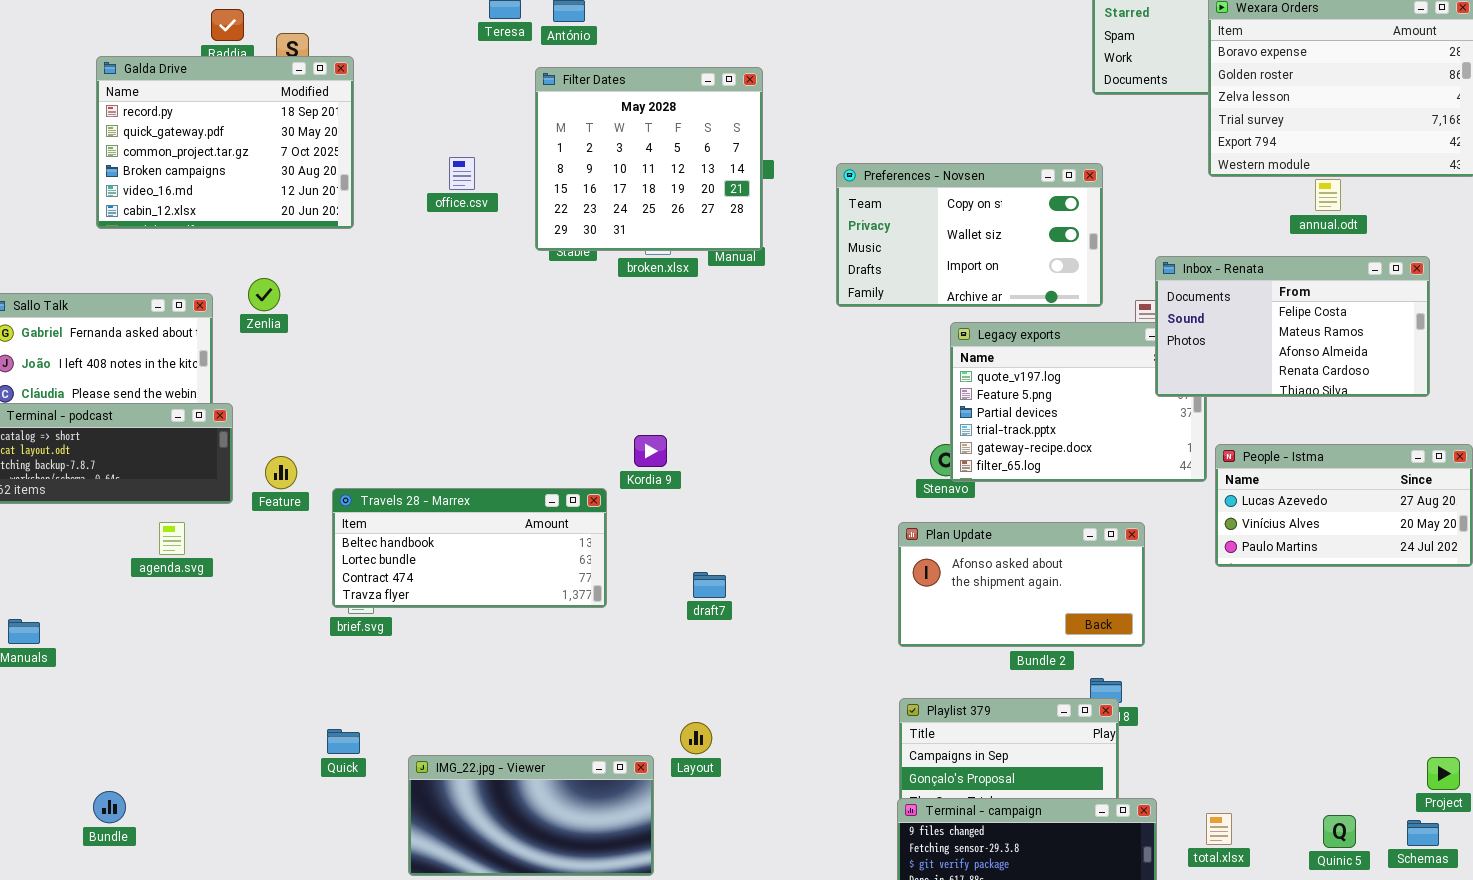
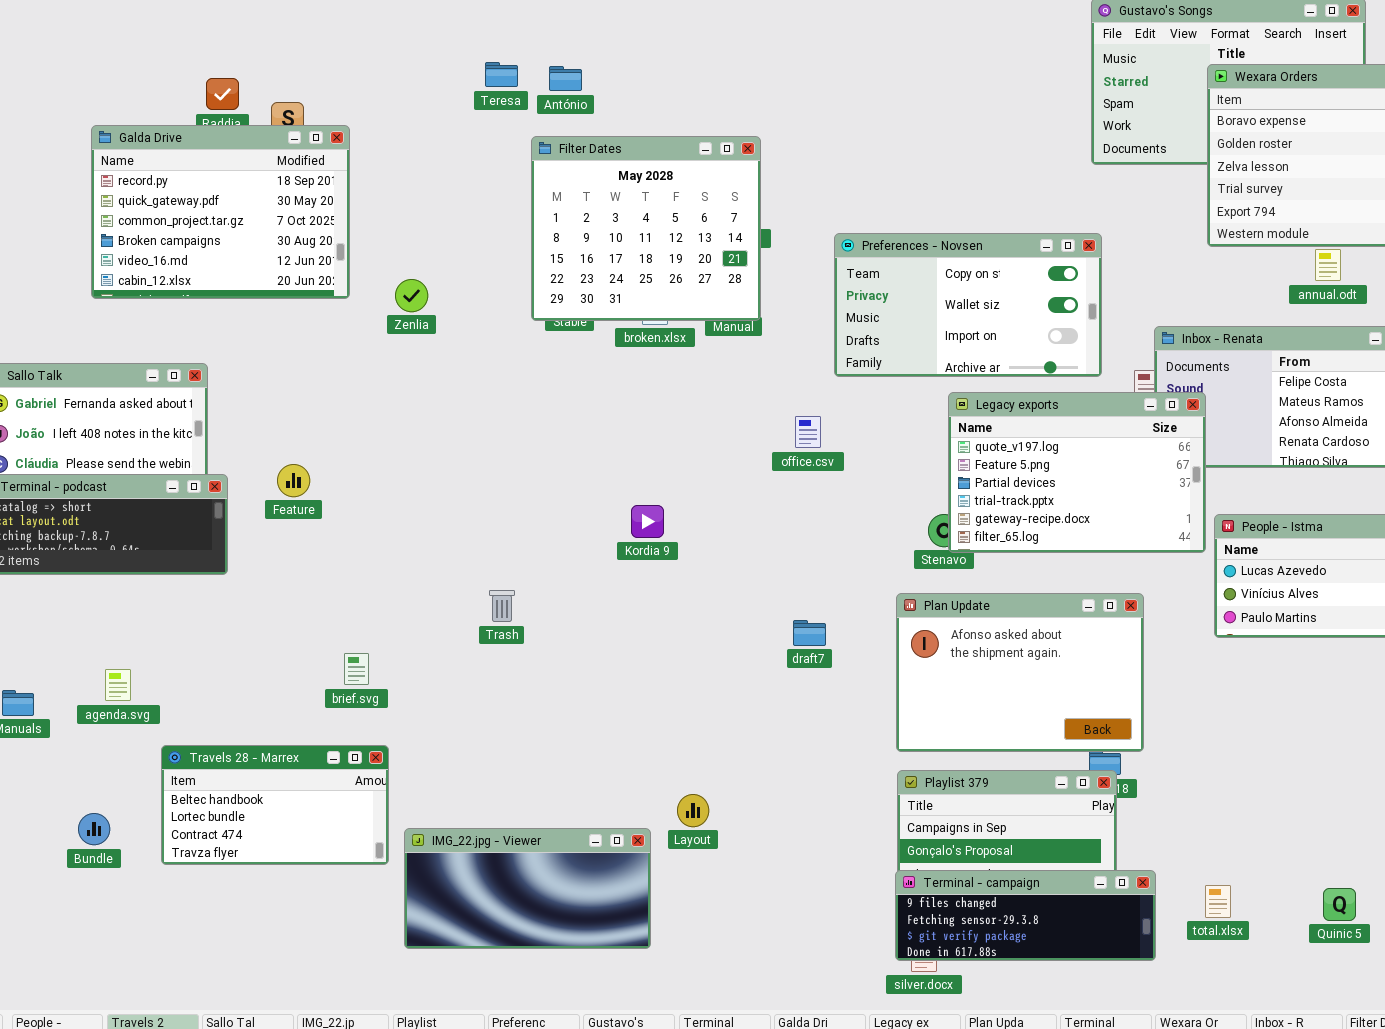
office.csv: [449,157,475,190] -> [795,416,821,448], moved
Zenlia: [248,278,280,311] -> [395,279,428,312], moved
Legacy exports: [950,322,1207,482] -> [948,392,1206,553], raised
Feature: [265,456,297,489] -> [277,464,310,497], moved
Travels 28 - Marrex: [332,488,607,608] -> [161,745,389,865], moved, resized
agenda.svg: [159,522,185,555] -> [105,669,131,701], moved
Plan Update: [898,522,1145,647] -> [896,593,1144,752], resized
draft7: [693,572,726,598] -> [793,620,826,646], moved
Bundle: [93,791,126,823] -> [78,813,110,845], moved

